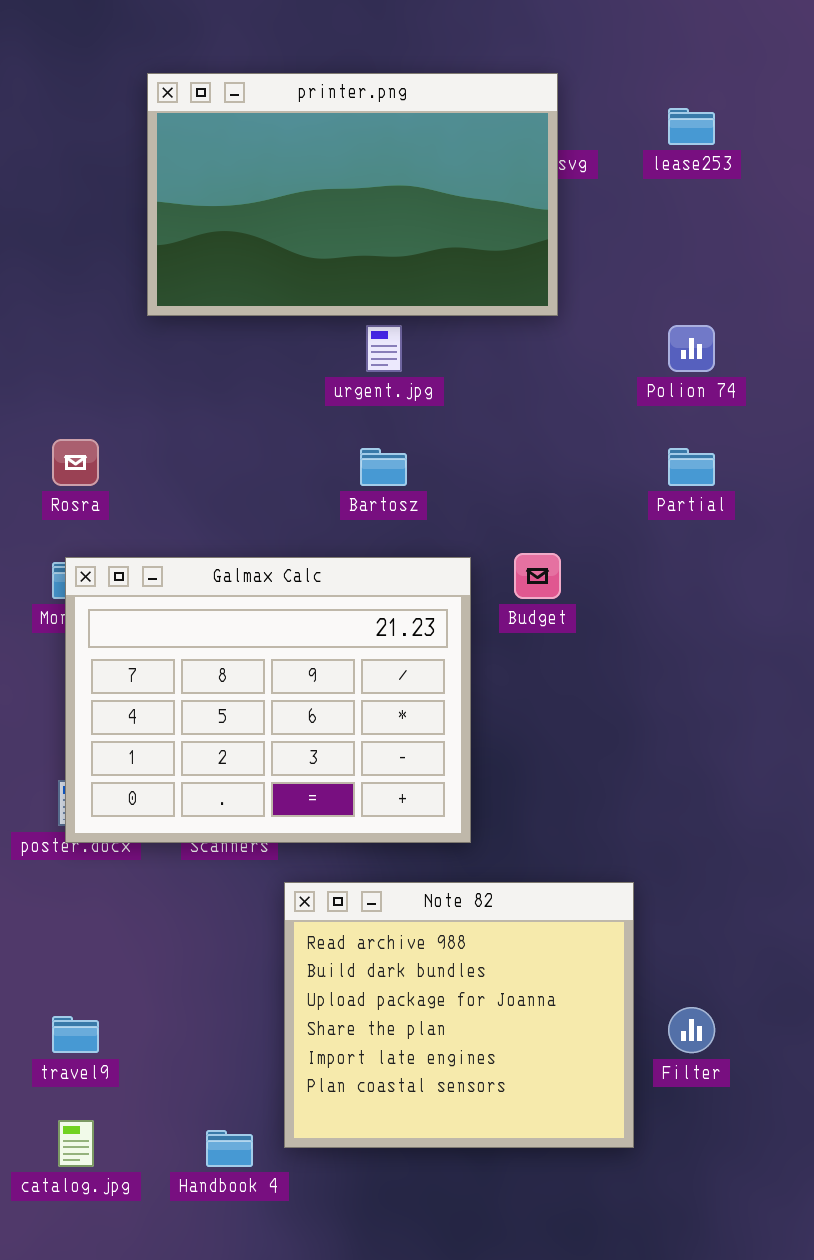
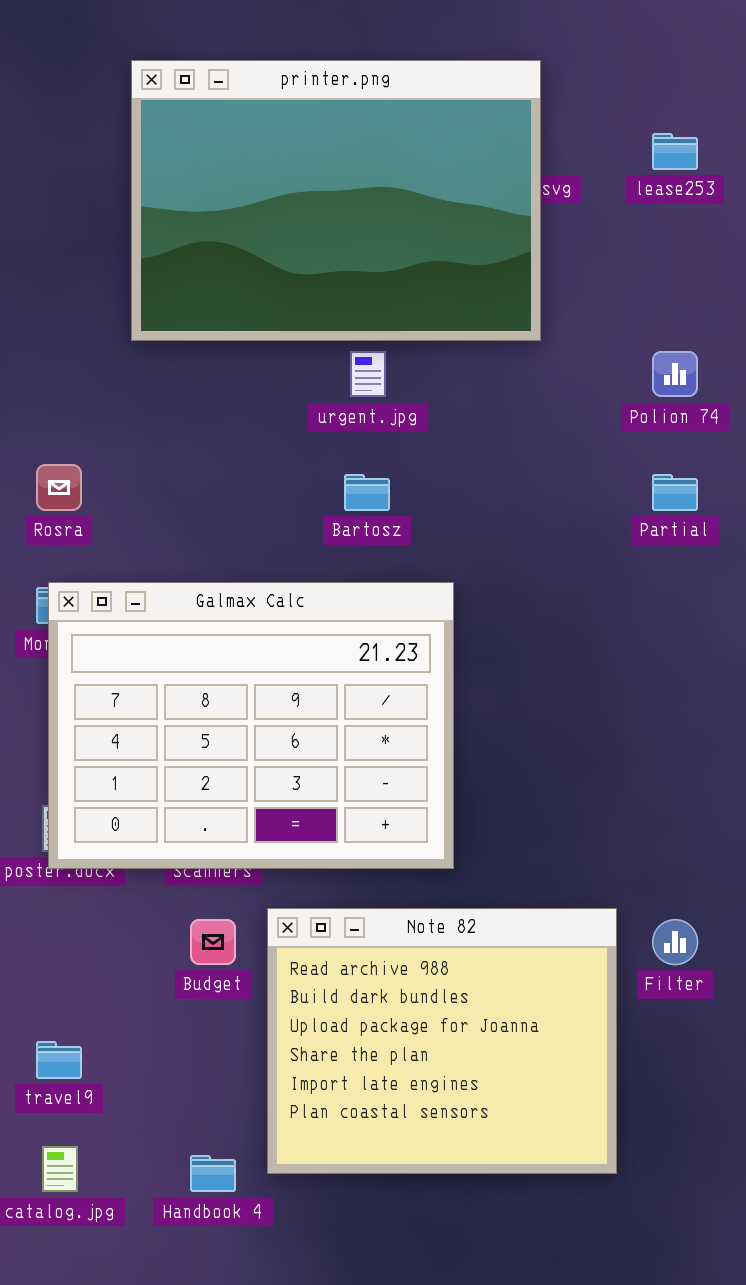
printer.png: [147,73,558,316] -> [131,60,541,341], resized
Budget: [514,553,561,599] -> [190,919,236,965], moved
Filter: [668,1007,715,1053] -> [652,919,698,965], moved

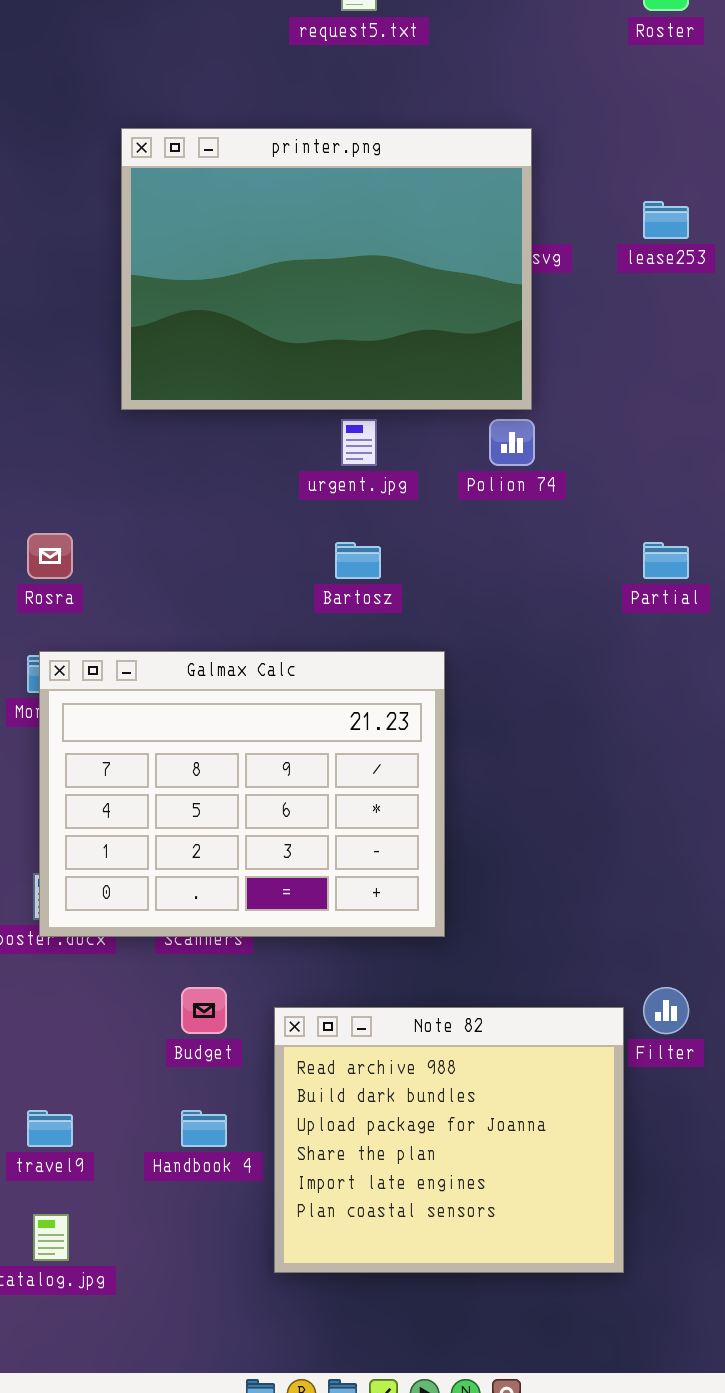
Polion 74: [652,351,698,397] -> [489,419,535,466], moved
Note 82: [267,908,617,1174] -> [274,1007,624,1273], moved
Handbook 4: [190,1155,236,1192] -> [181,1110,227,1147], moved

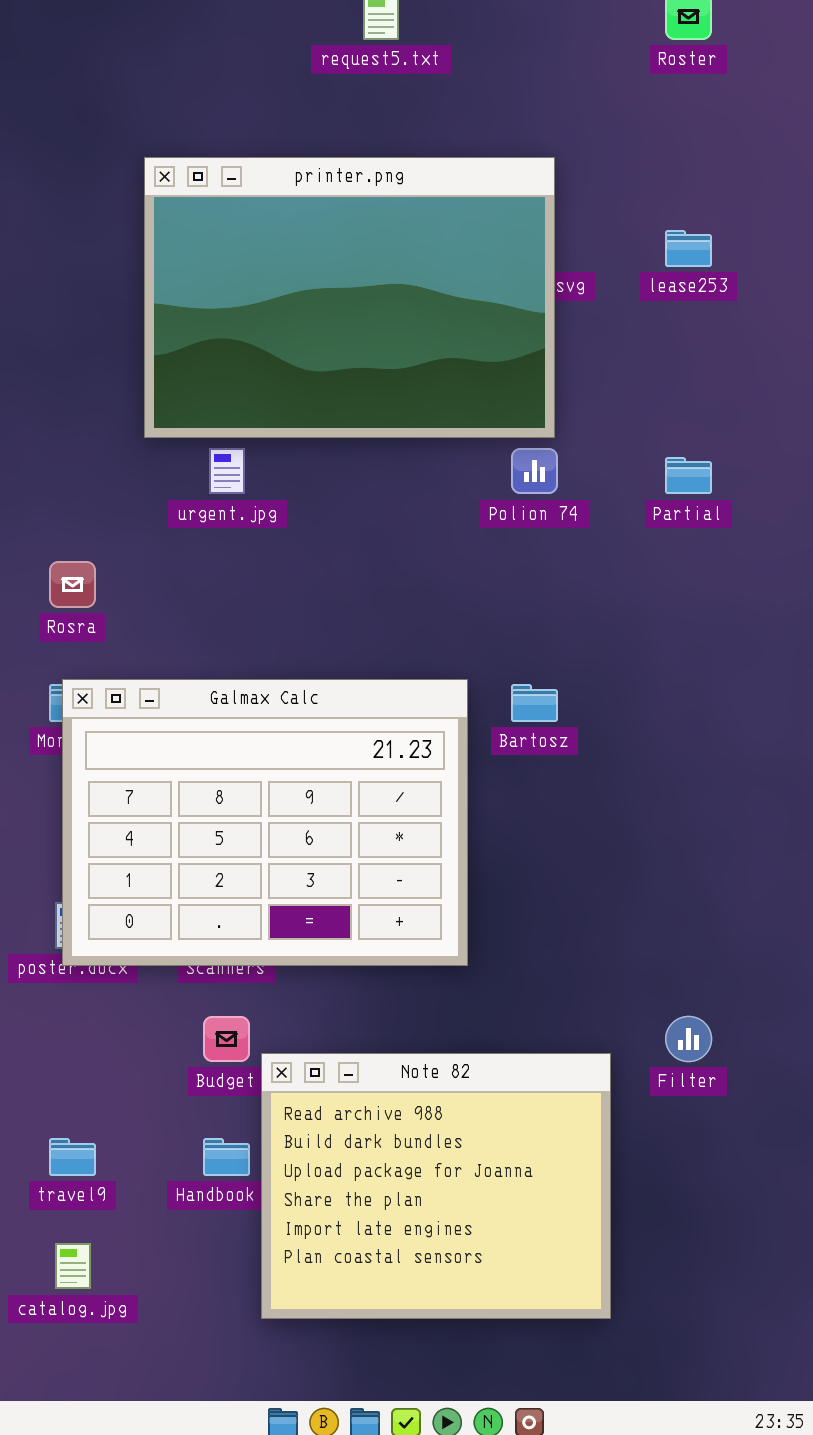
urgent.jpg: [341,419,377,466] -> [209,448,245,494], moved
Bartosz: [335,542,381,579] -> [511,684,558,722], moved
Partial: [643,542,689,579] -> [665,457,712,494], moved
Note 82: [274,1007,624,1273] -> [261,1053,611,1319], moved

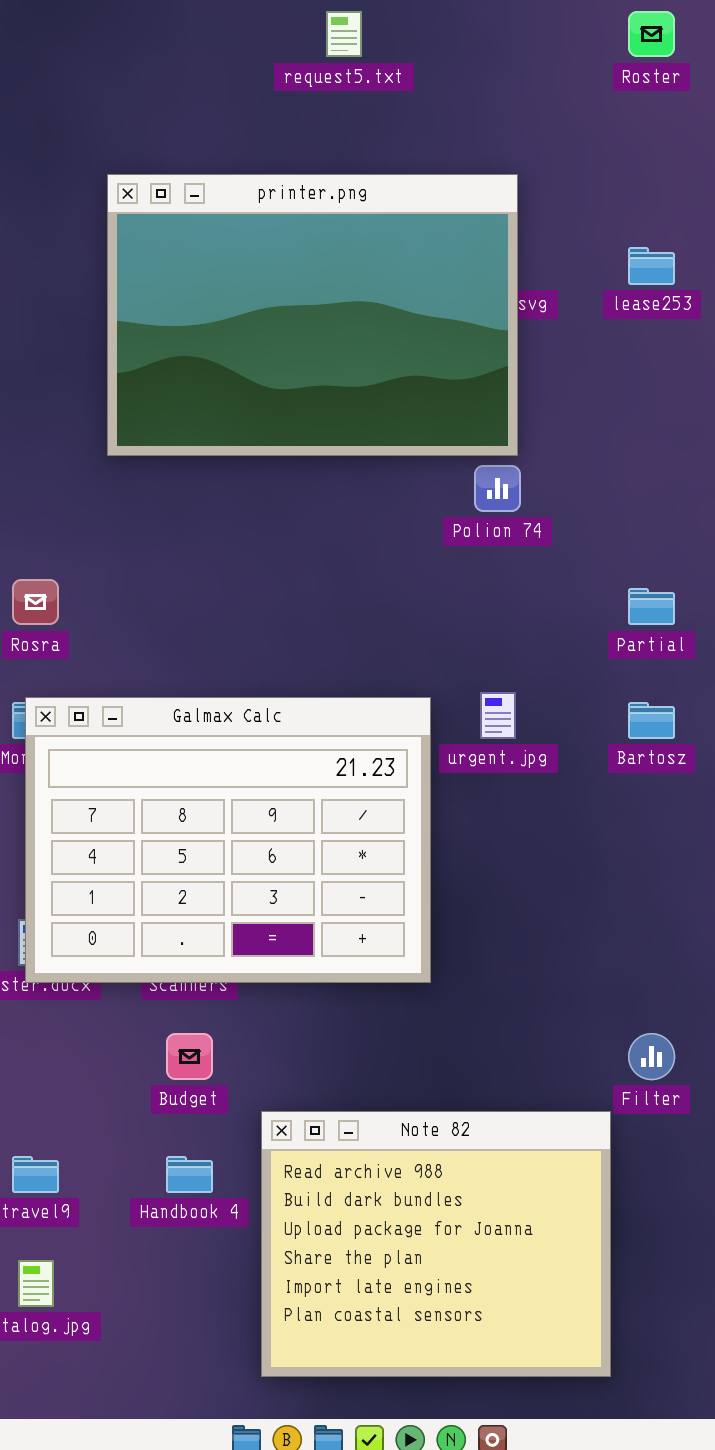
urgent.jpg: [209,448,245,494] -> [480,692,516,739], moved
Partial: [665,457,712,494] -> [628,588,675,625], moved
Bartosz: [511,684,558,722] -> [628,702,675,739], moved
Note 82: [261,1053,611,1319] -> [261,1111,611,1377], moved

